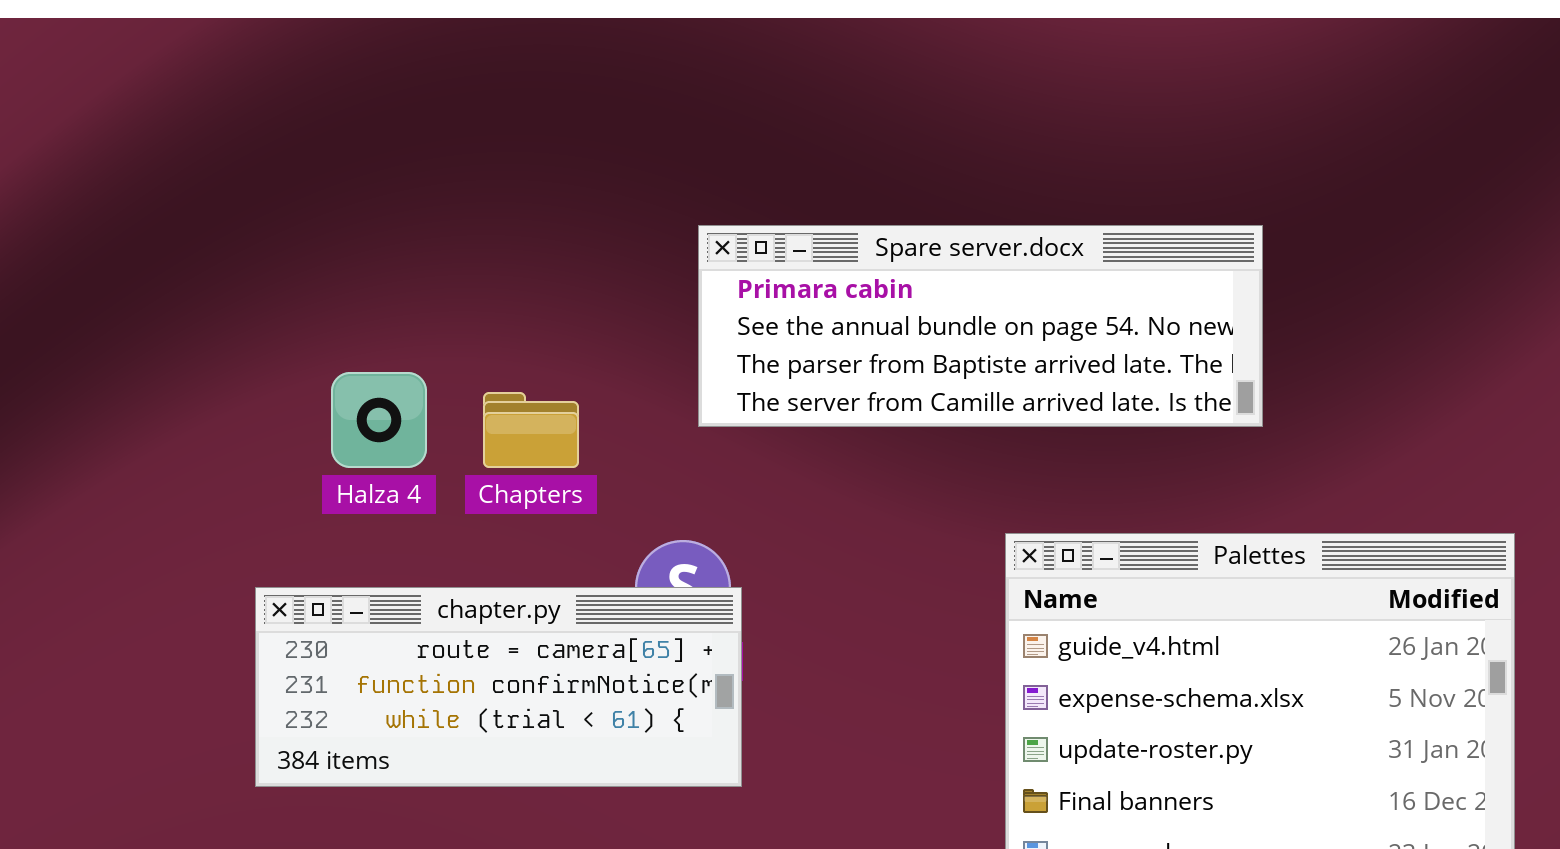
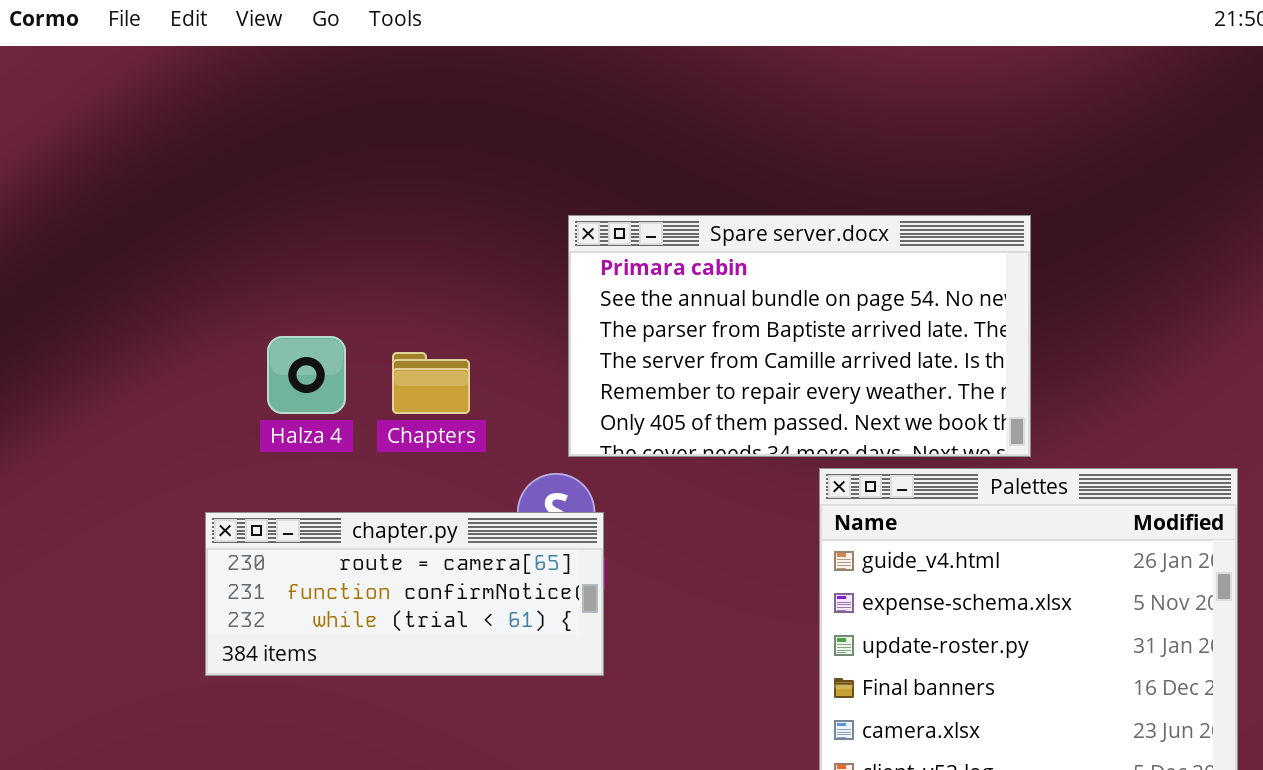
Spare server.docx: [698,225,1263,427] -> [568,215,1031,457], resized

